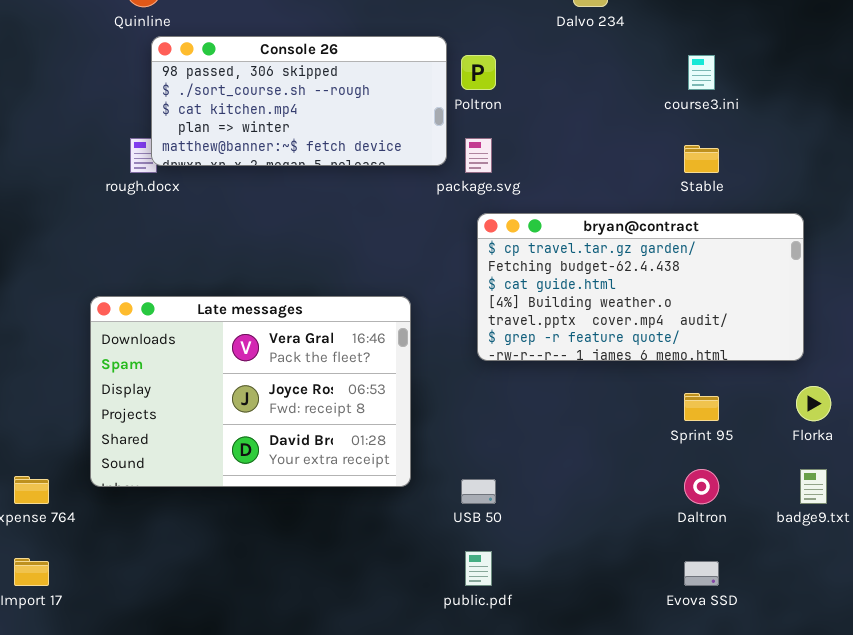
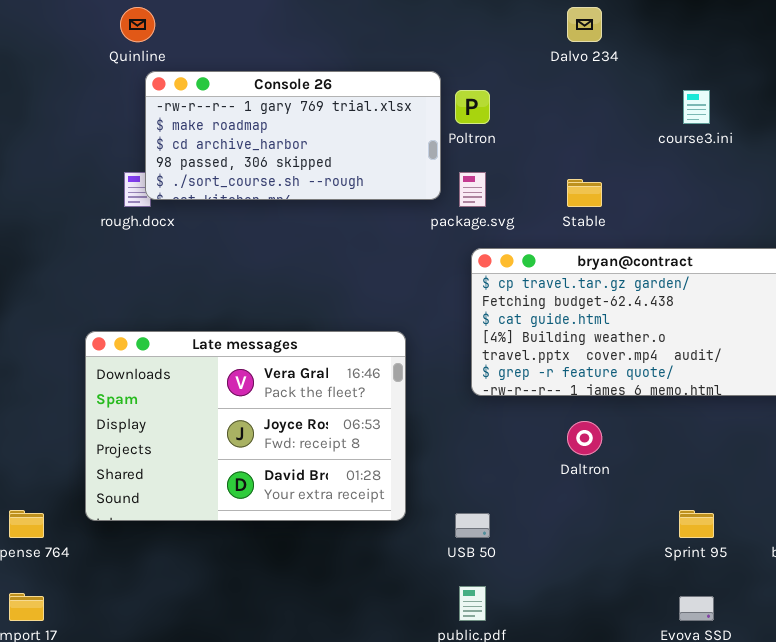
Console 26: [151,36,447,166] -> [145,71,441,200], scrolled up 3 rows
Stable: [684,145,719,173] -> [567,179,602,207], moved
Sprint 95: [684,393,719,421] -> [679,510,714,538], moved
Daltron: [684,469,719,504] -> [567,421,602,455], moved

